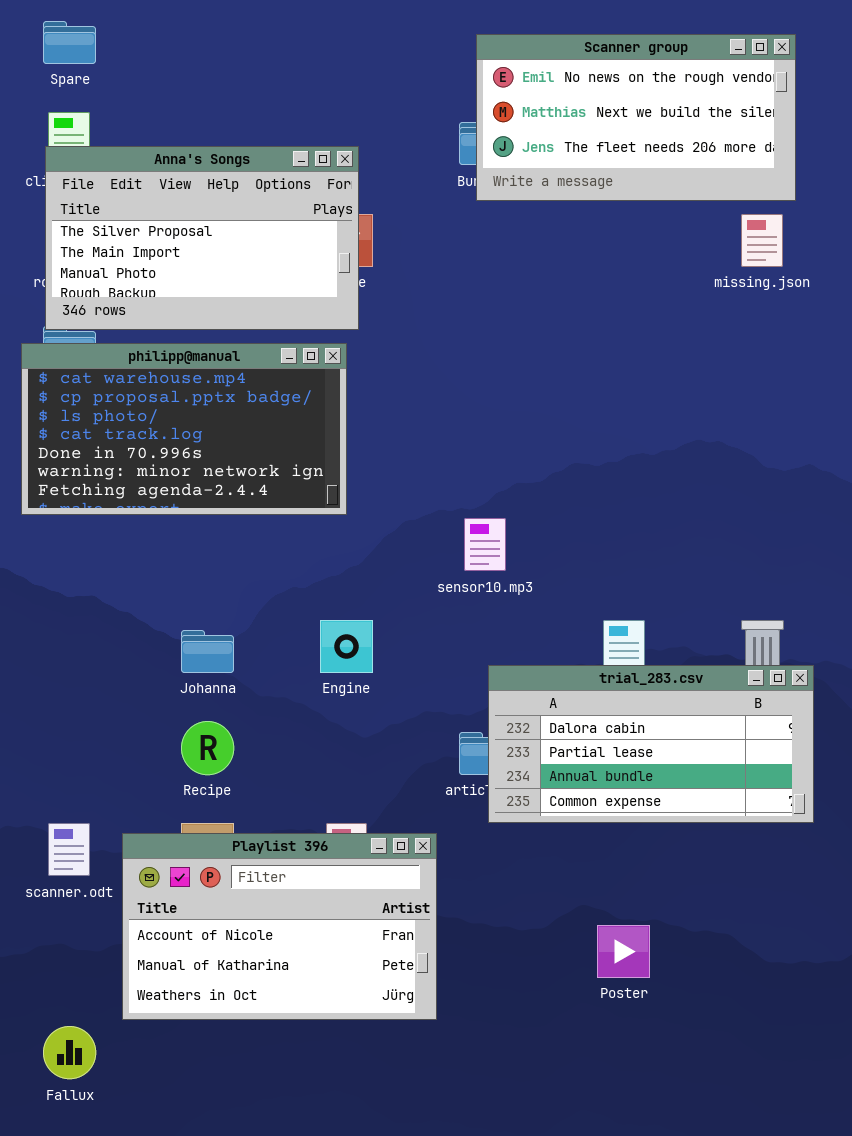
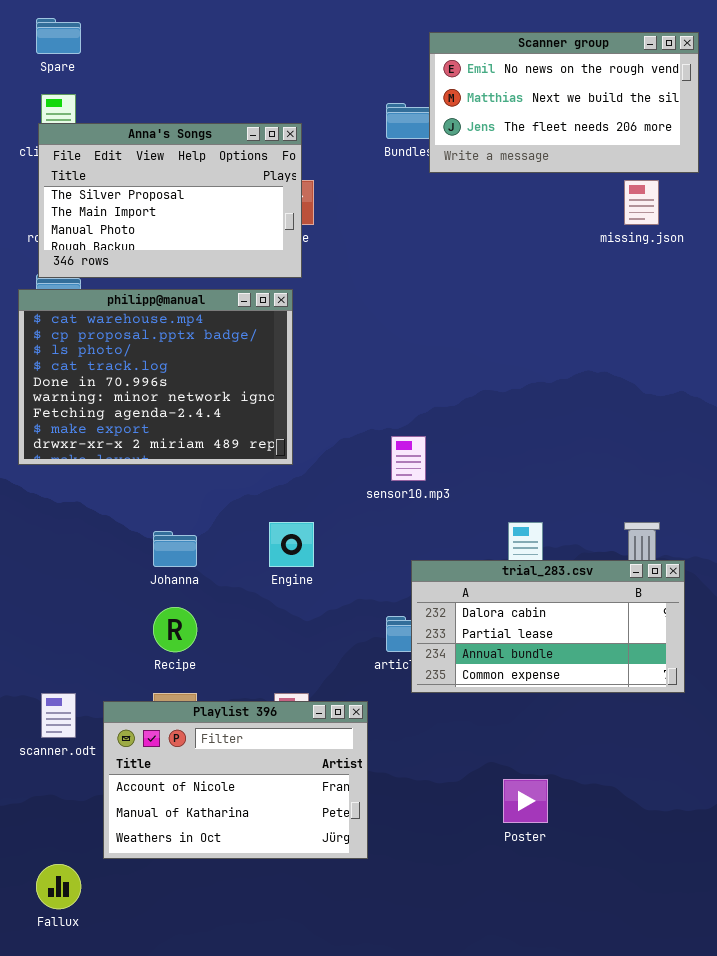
Scanner group: [476,34,796,201] -> [429,32,699,173], moved
philipp@manual: [21,343,347,515] -> [18,289,293,465], resized

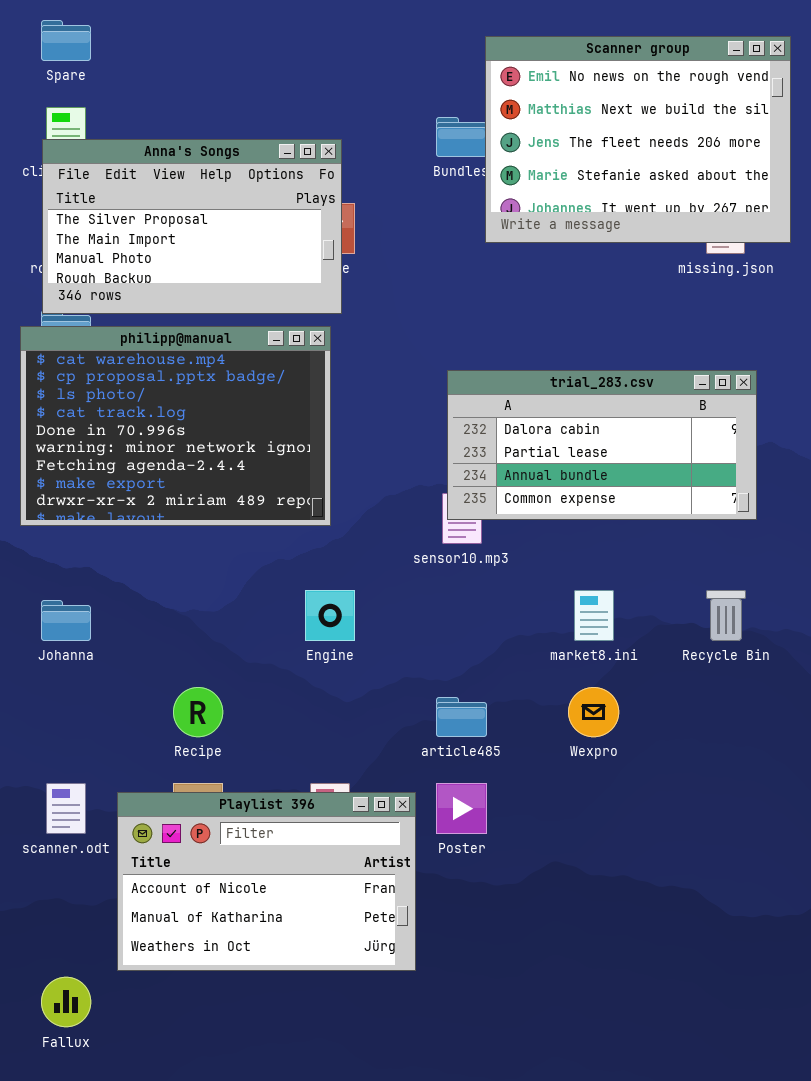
Scanner group: [429,32,699,173] -> [485,36,791,243], resized
Johanna: [153,531,197,567] -> [41,600,91,641], moved
trial_283.csv: [411,560,685,693] -> [447,370,757,520], moved
Poster: [503,779,548,823] -> [436,783,487,834], moved

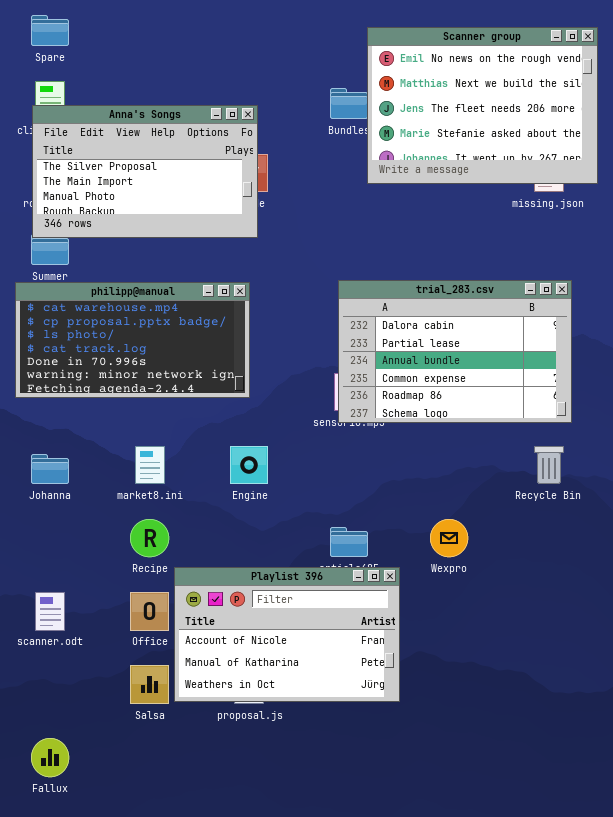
philipp@manual: [20,326,331,526] -> [15,282,250,398], resized
trial_283.csv: [447,370,757,520] -> [338,280,572,423], resized
market8.ini: [574,590,614,641] -> [135,446,165,484], moved
Playlist 396: [117,792,416,971] -> [174,567,400,702], moved

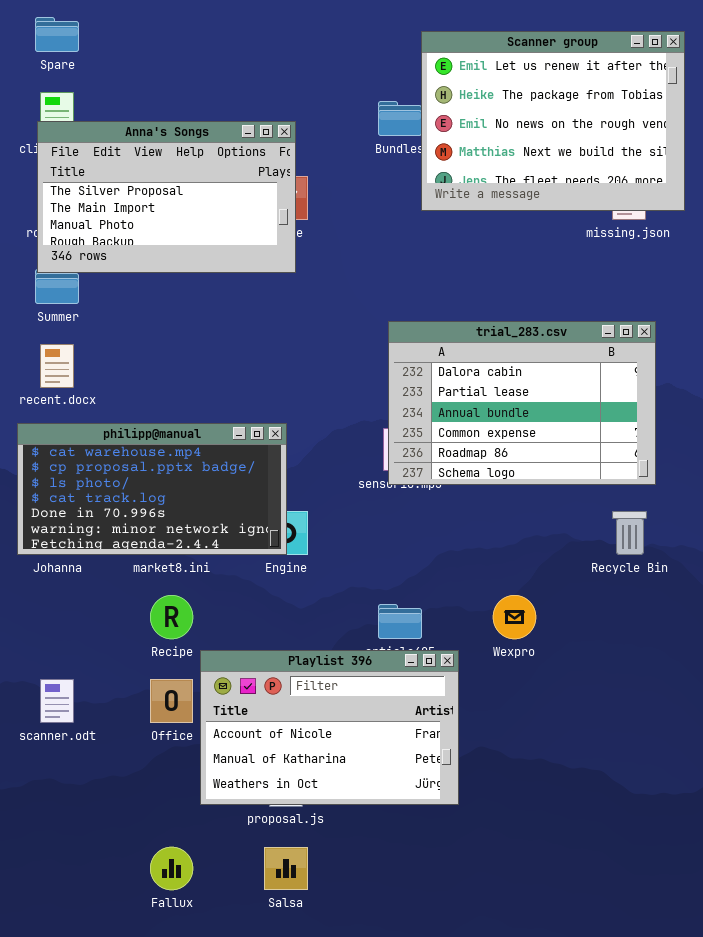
Scanner group: [367,27,598,184] -> [421,31,685,211], scrolled up 2 rows
philipp@manual: [15,282,250,398] -> [17,423,287,555], moved
Salsa: [130,665,169,704] -> [264,847,308,890], moved
Fallux: [31,738,69,777] -> [150,847,193,890], moved

